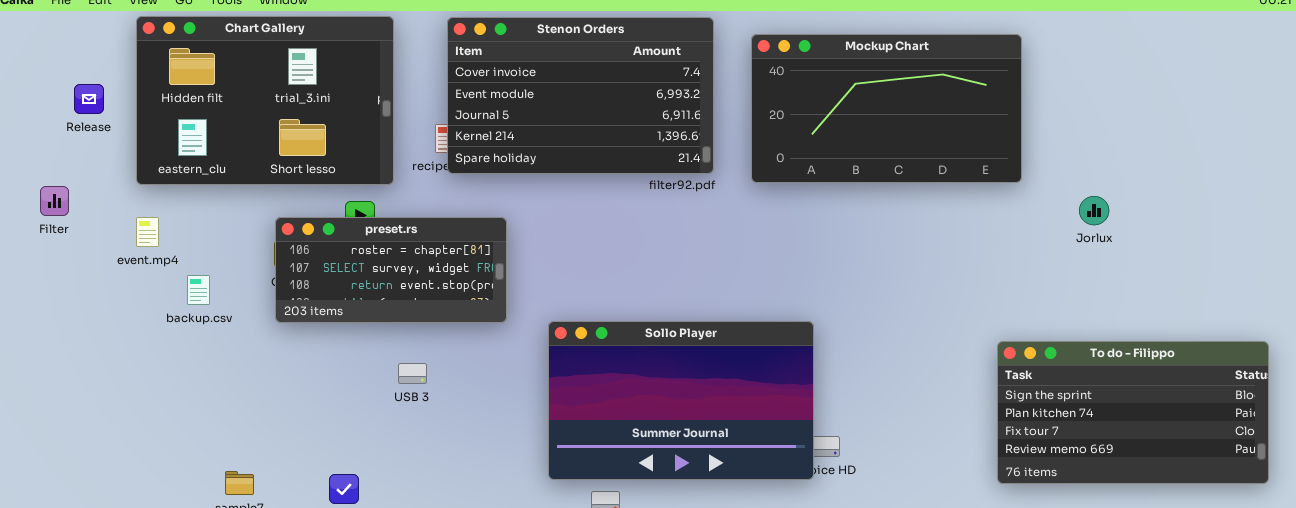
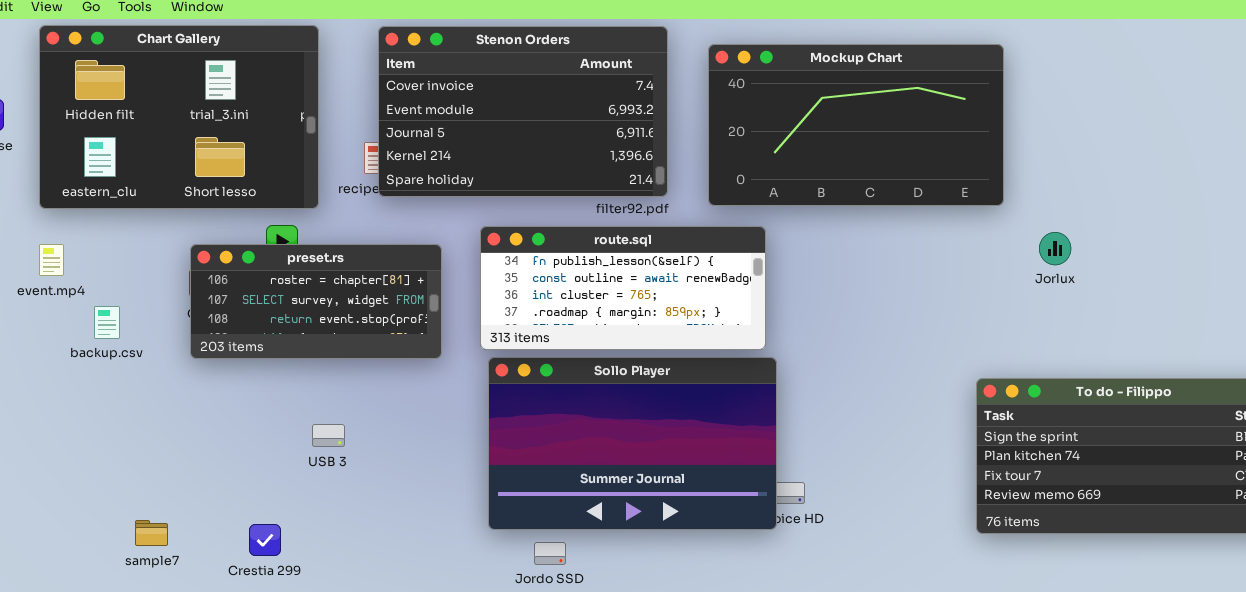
Jorlux: [1079,196,1109,225] -> [1039,232,1071,265], moved
route.sql: none -> [480,226,766,350], opened
USB 3: [398,363,427,384] -> [312,424,345,447], moved

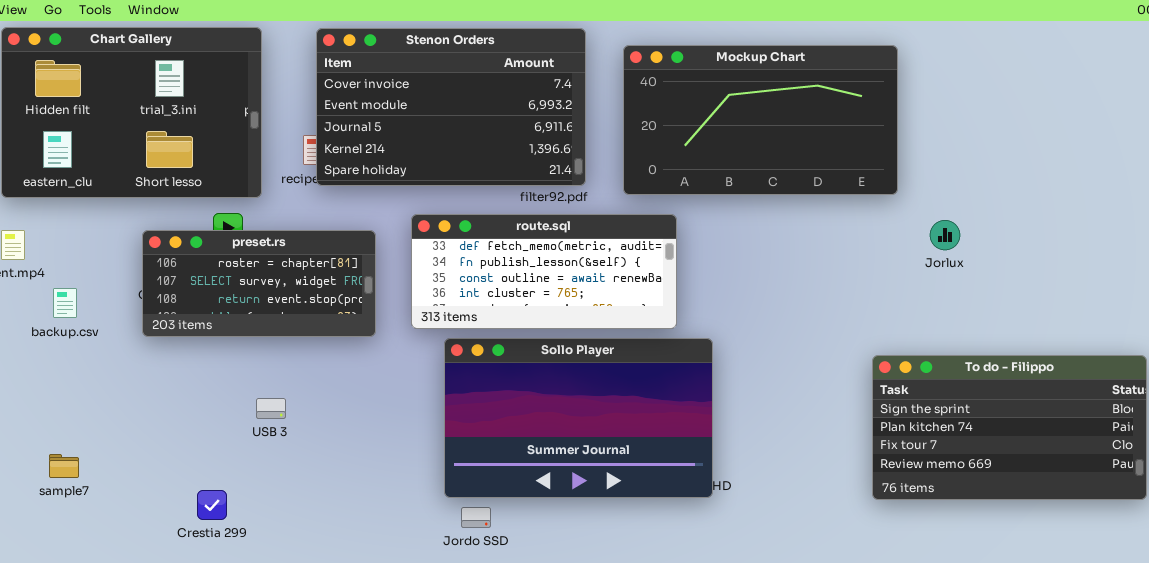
route.sql: [480,226,766,350] -> [411,214,677,329], scrolled up 1 row
Sollo Player: [488,357,777,530] -> [444,338,713,498], moved
sample7: [135,520,168,546] -> [49,454,79,478], moved

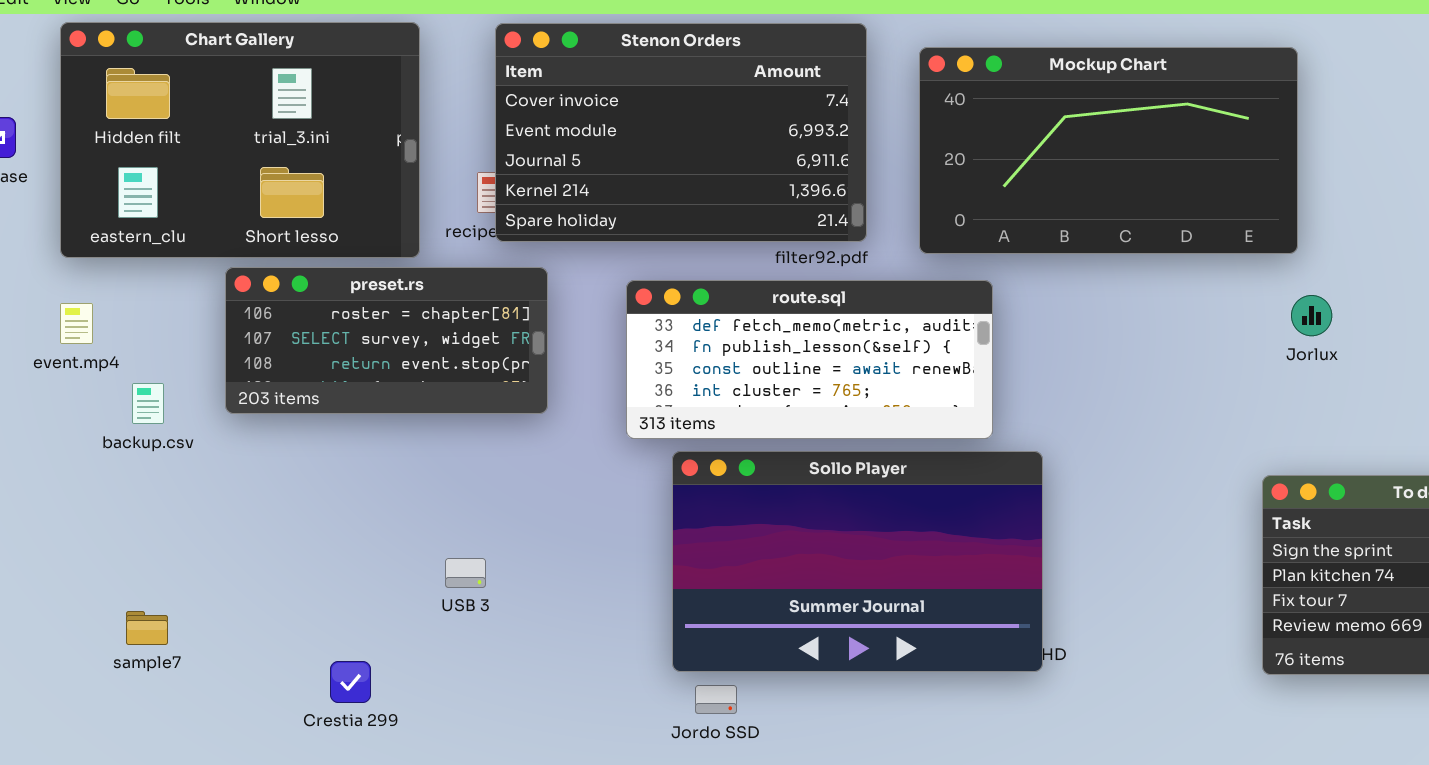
Jorlux: [930,220,960,250] -> [1291,295,1332,336], moved
preset.rs: [142,230,376,337] -> [225,267,548,414], moved
USB 3: [256,398,286,419] -> [445,558,486,588], moved

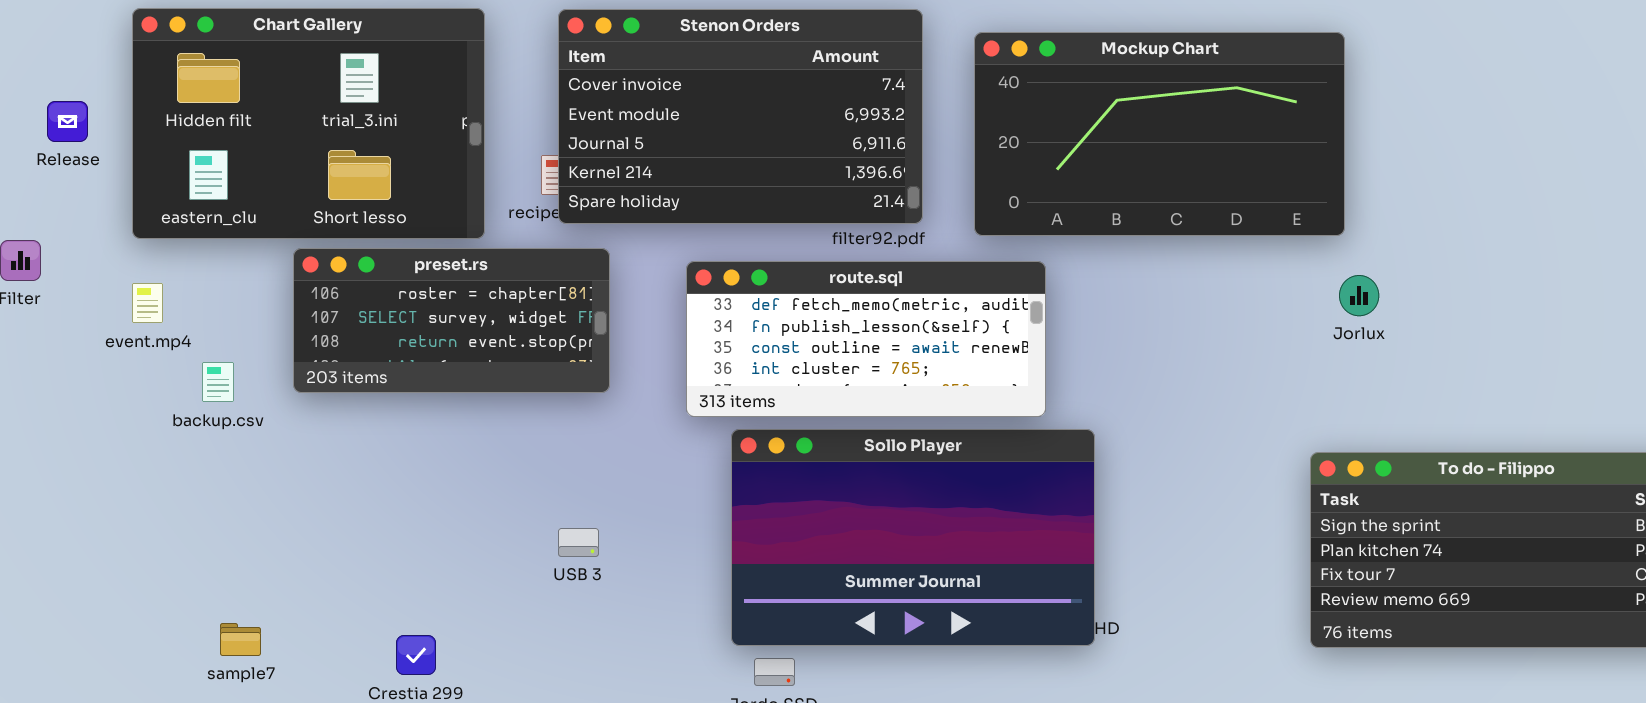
USB 3: [445,558,486,588] -> [558,528,599,557], moved
sample7: [126,611,168,645] -> [220,623,261,656], moved

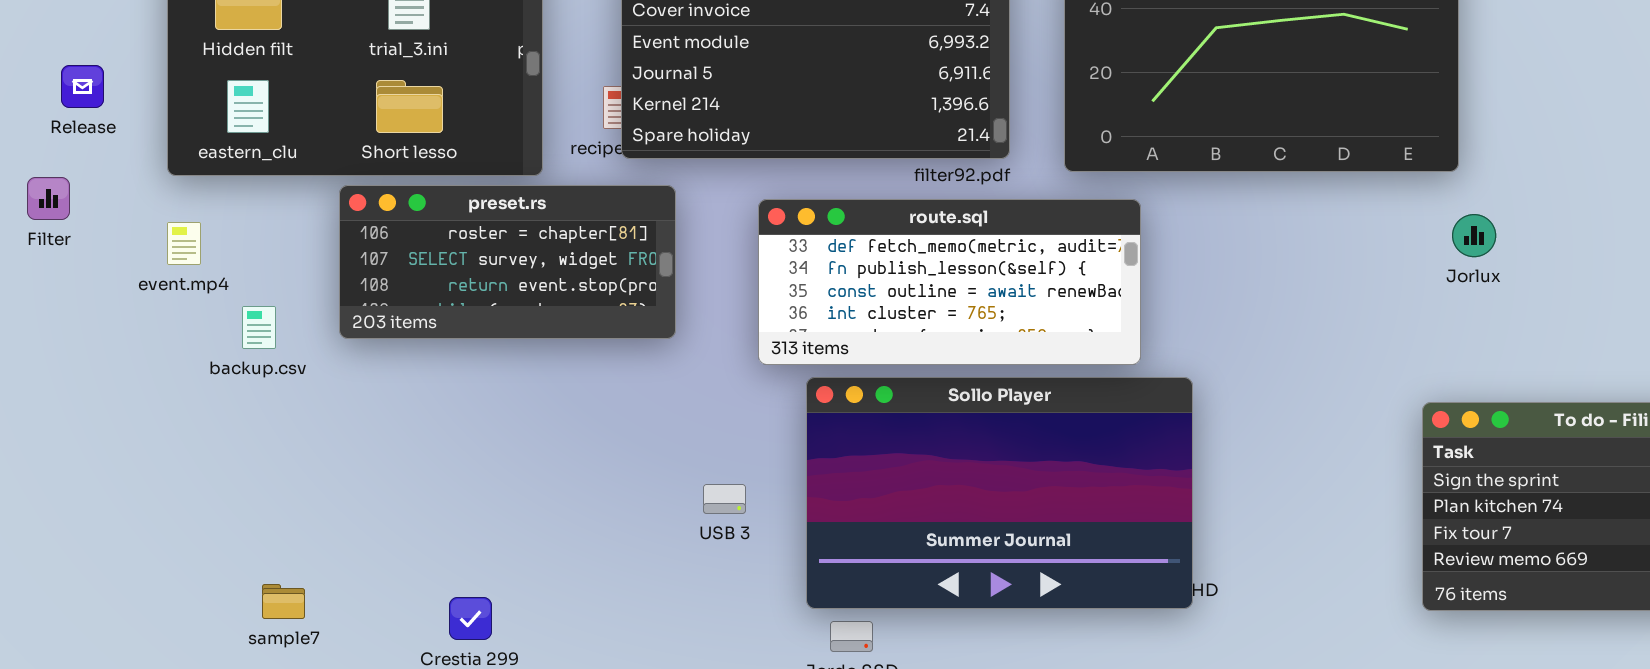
Release: [47,101,88,142] -> [61,65,104,108], moved
USB 3: [558,528,599,557] -> [703,484,746,514], moved

